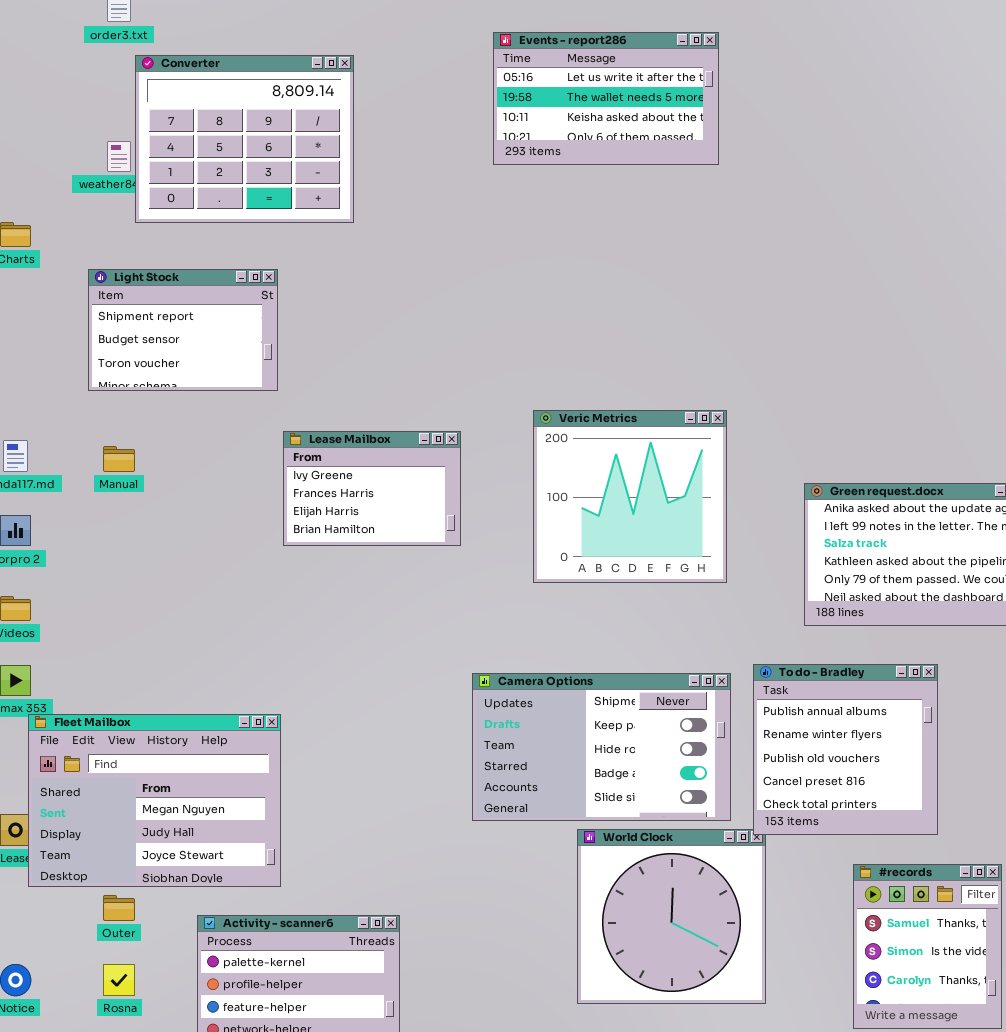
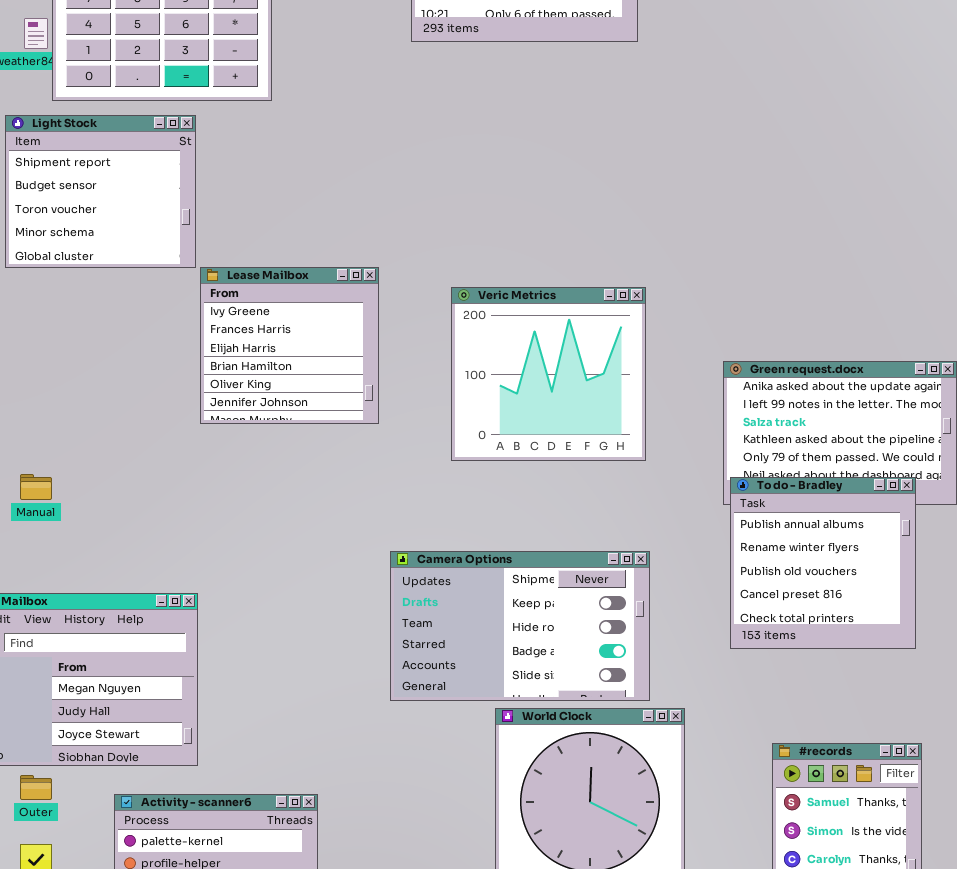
Light Stock: [88,269,278,391] -> [5,115,196,268], resized
Lease Mailbox: [283,431,461,546] -> [200,267,379,424], resized
Manual: [103,446,135,472] -> [20,474,52,500], moved
To do - Bradley: [753,664,938,835] -> [730,477,916,649], moved

